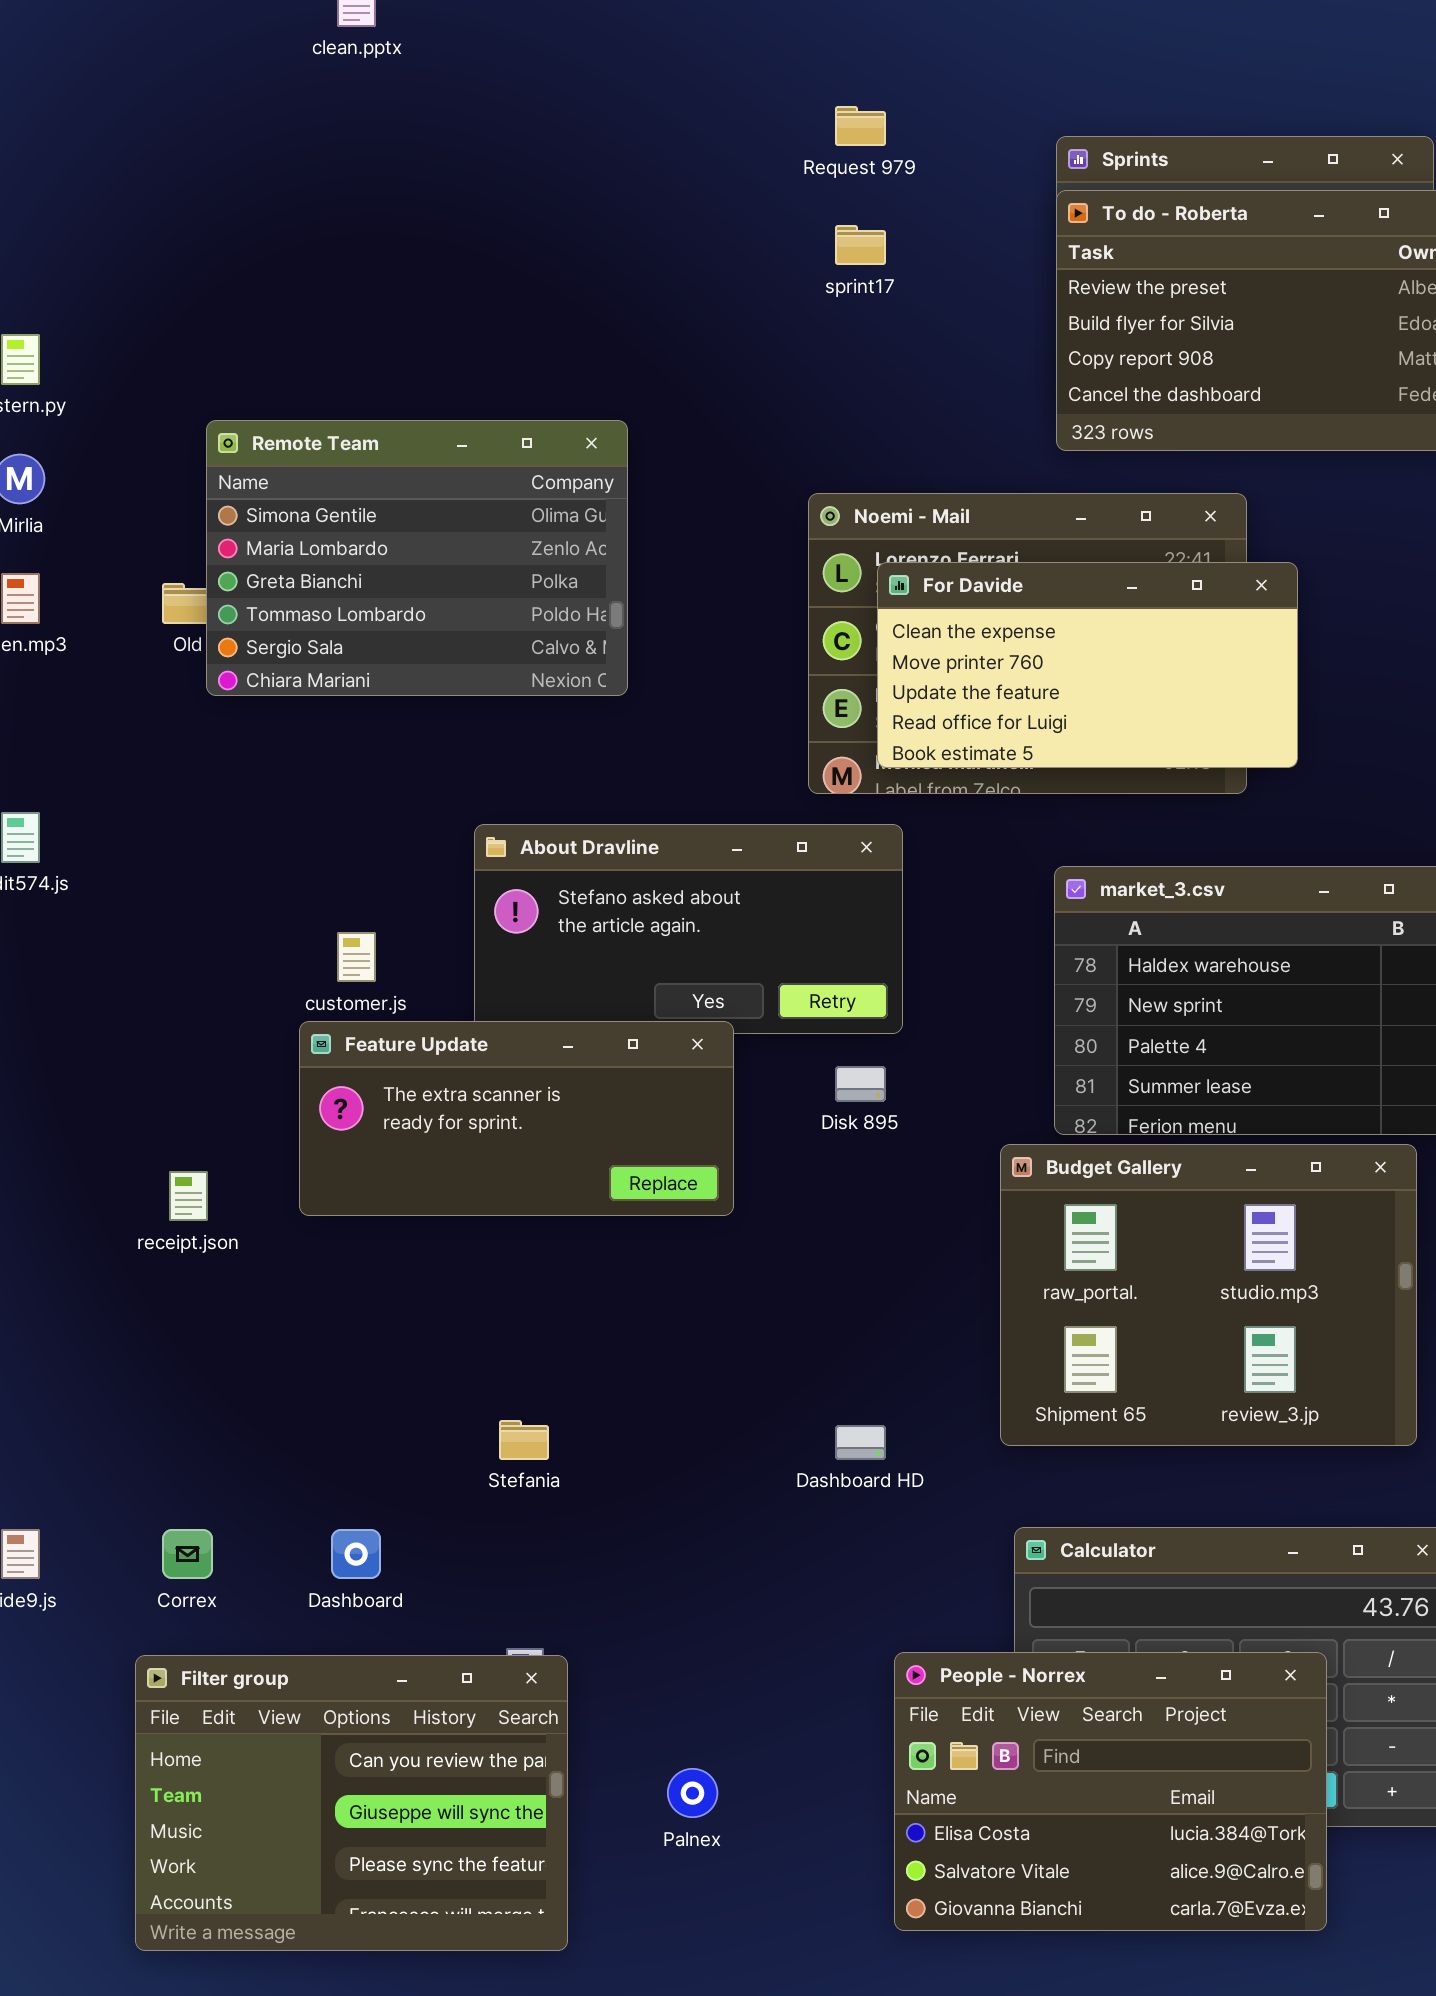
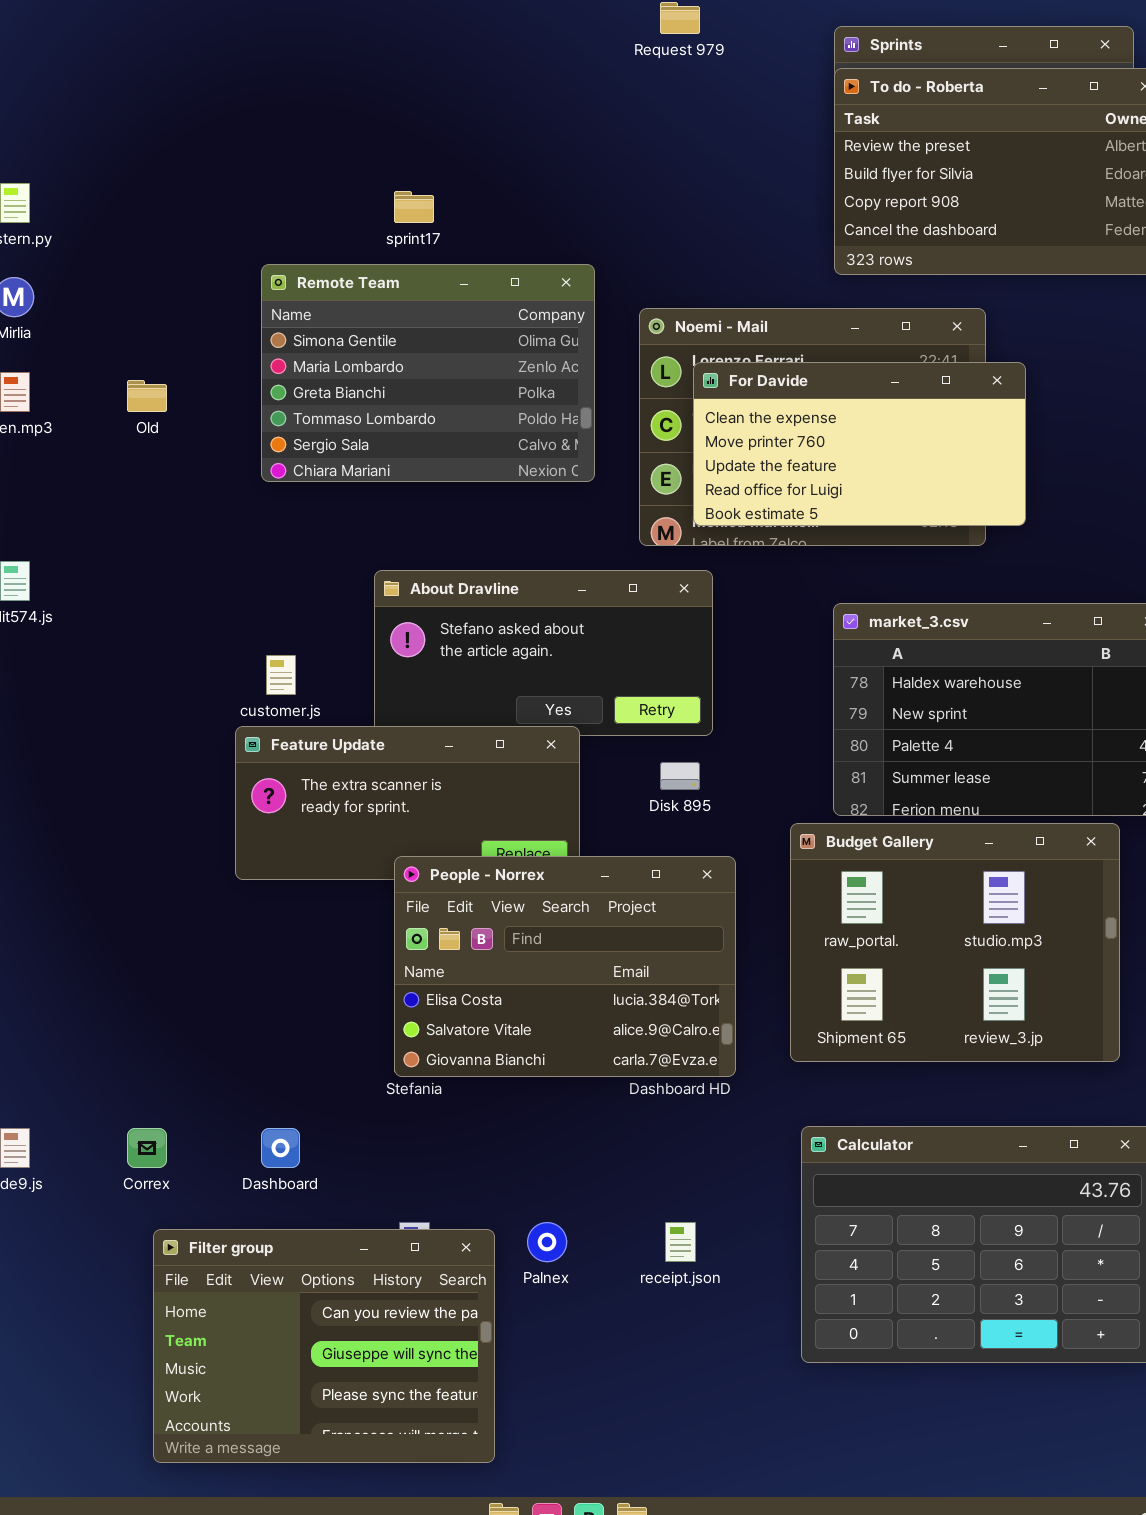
sprint17: [835,225,886,265] -> [394,191,434,223], moved
Remote Team: [206,420,628,696] -> [261,264,595,482], moved
receipt.json: [169,1171,208,1221] -> [665,1222,696,1262], moved
People - Norrex: [894,1652,1327,1931] -> [394,856,736,1077], moved
Filter group: [135,1655,568,1951] -> [153,1229,495,1463], moved
Palnex: [667,1768,718,1818] -> [527,1222,567,1262], moved

